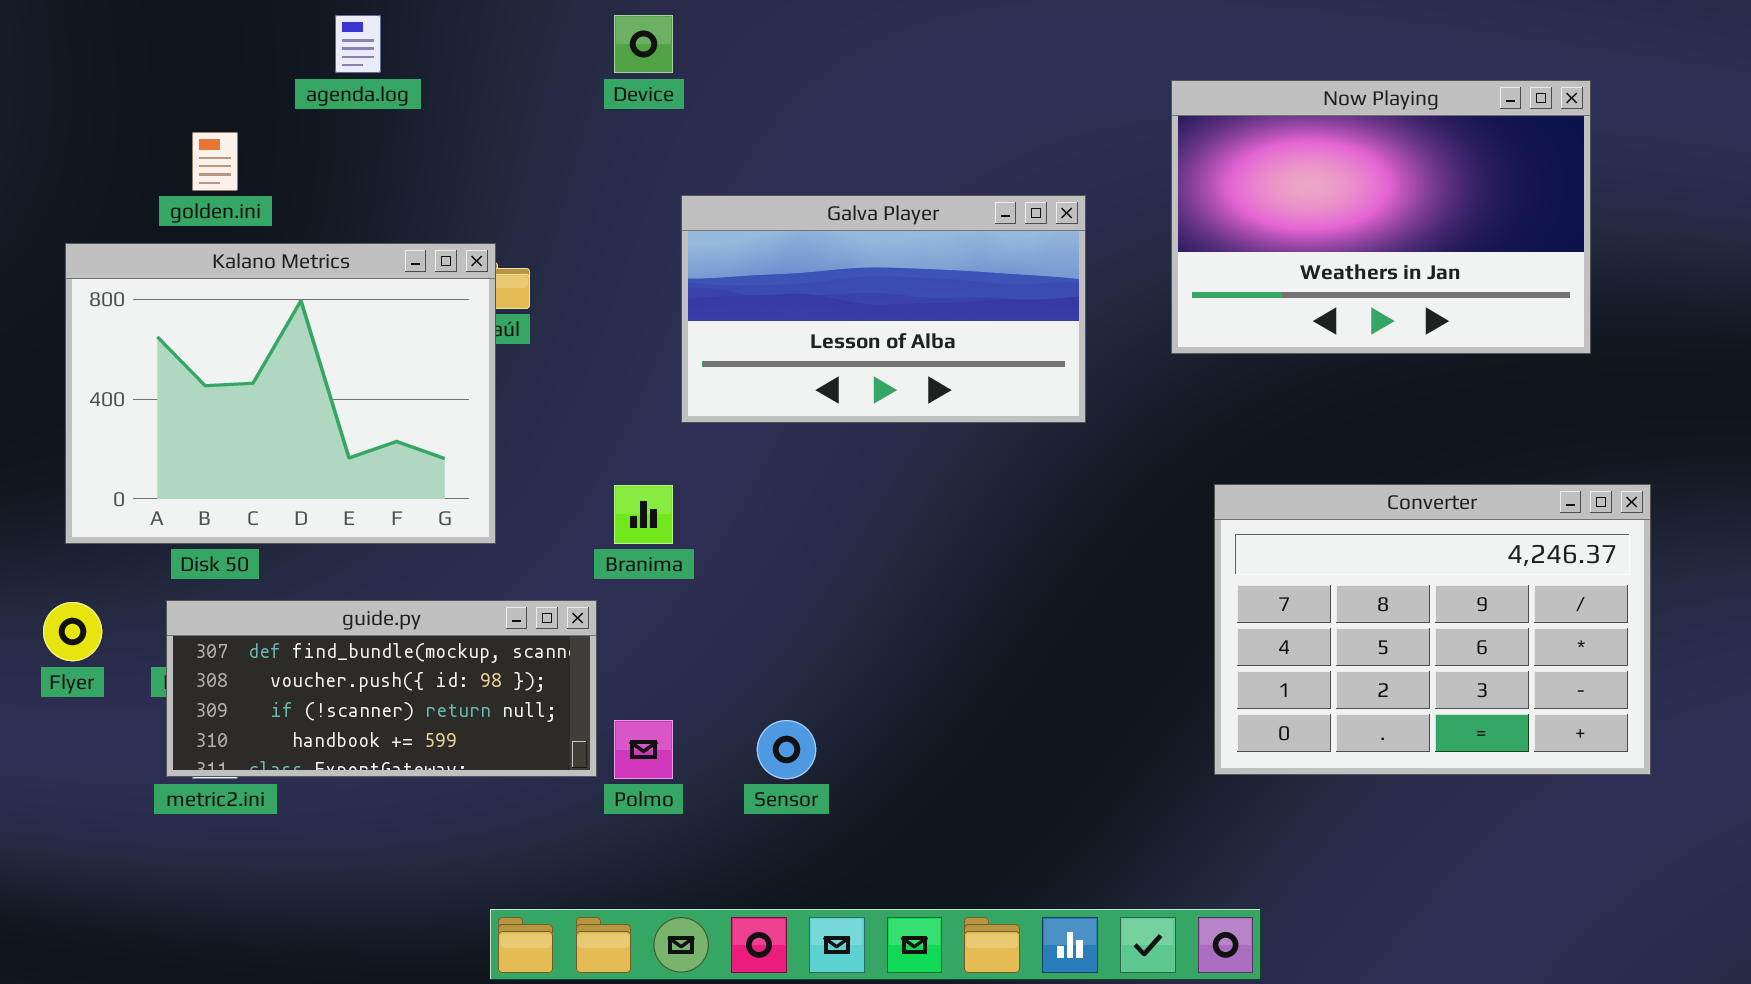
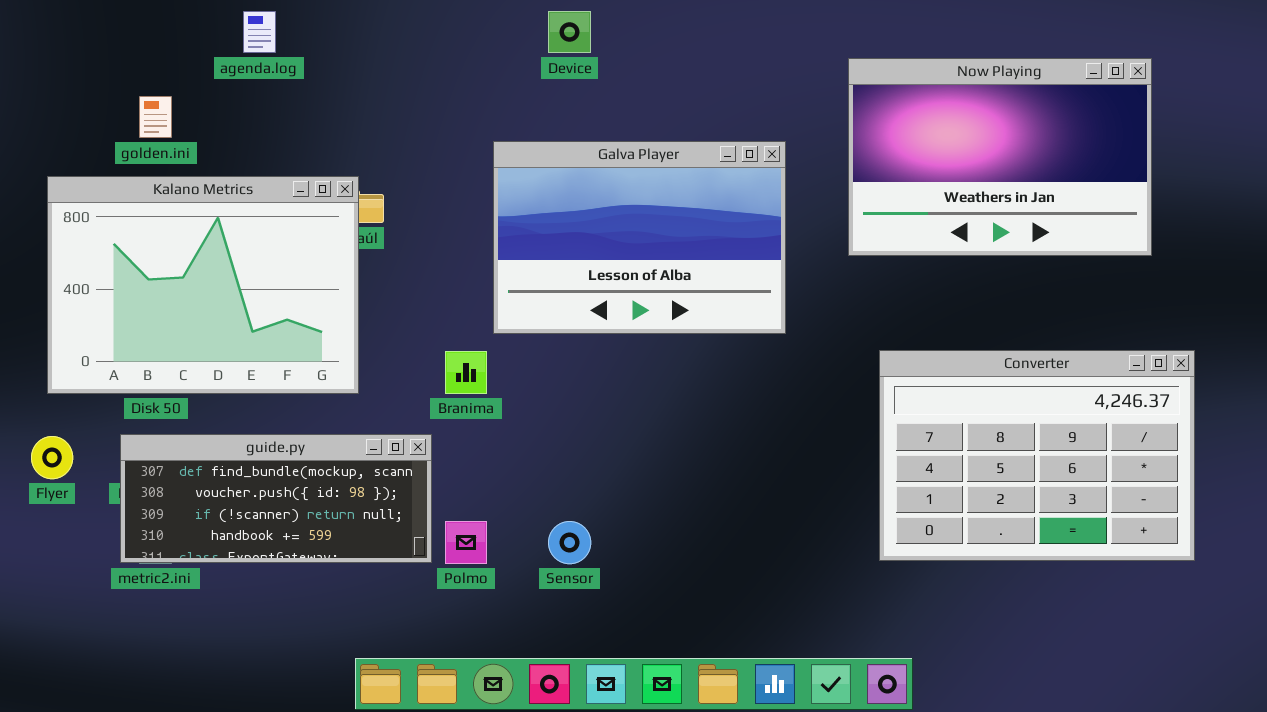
Device: [614,15,673,73] -> [548,11,591,53], moved
Galva Player: [681,195,1086,423] -> [493,141,786,334], resized

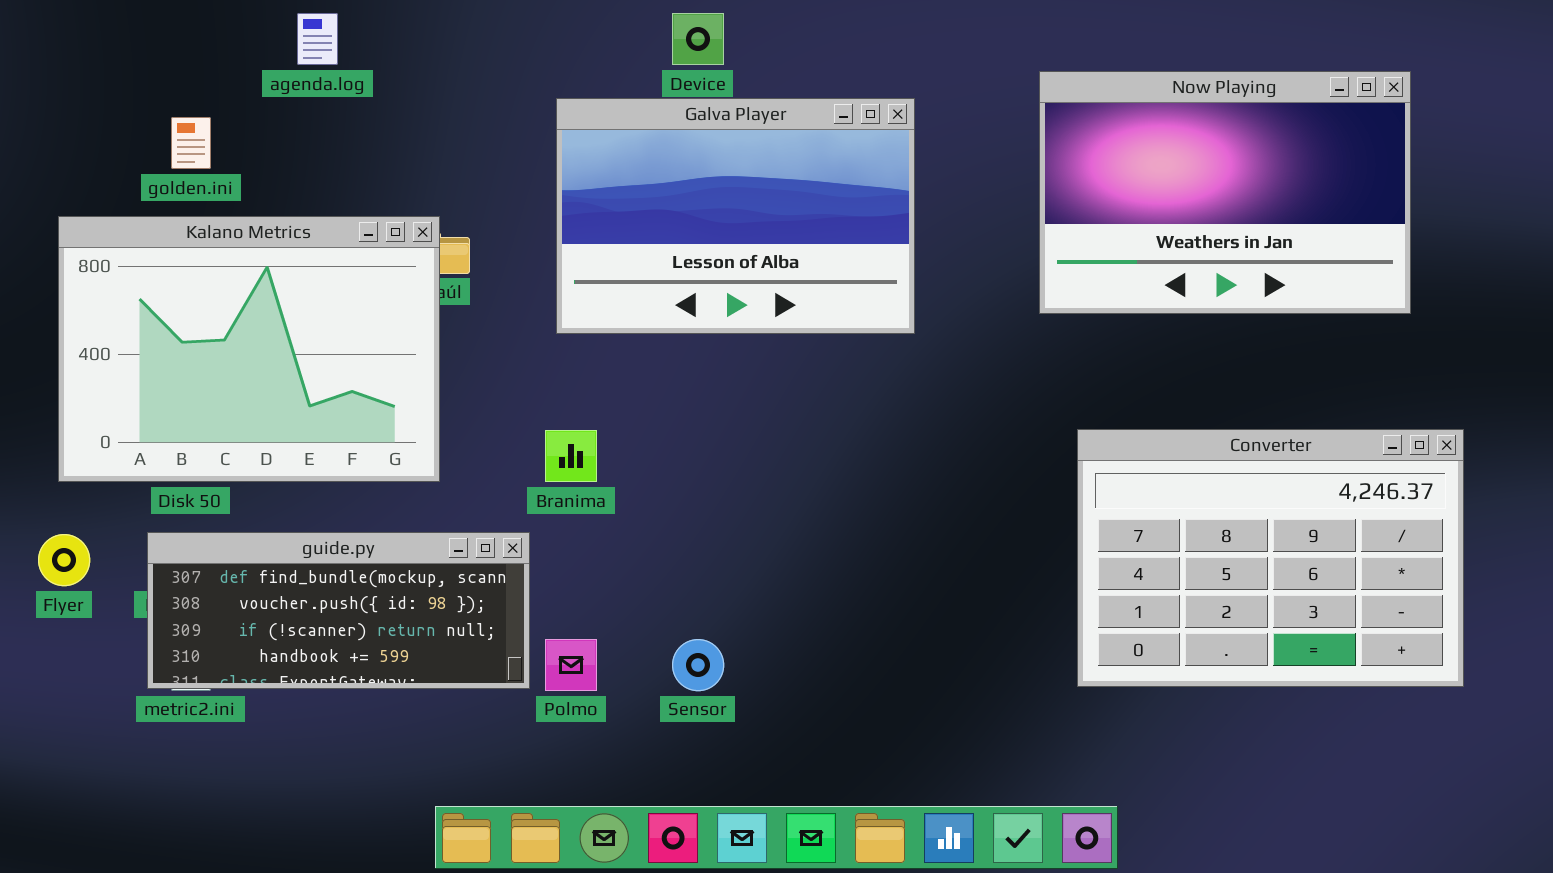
Galva Player: [493,141,786,334] -> [556,98,915,334], moved

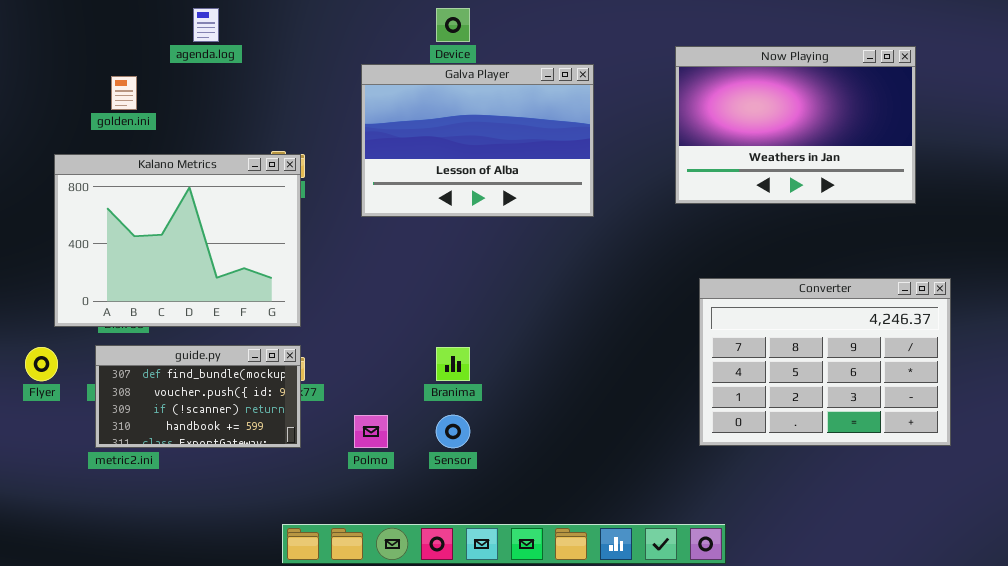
Kalano Metrics: [58,216,440,482] -> [54,154,301,327], moved
Branima: [545,430,597,482] -> [436,347,470,381], moved
guide.py: [147,532,530,689] -> [95,345,301,448], resized

